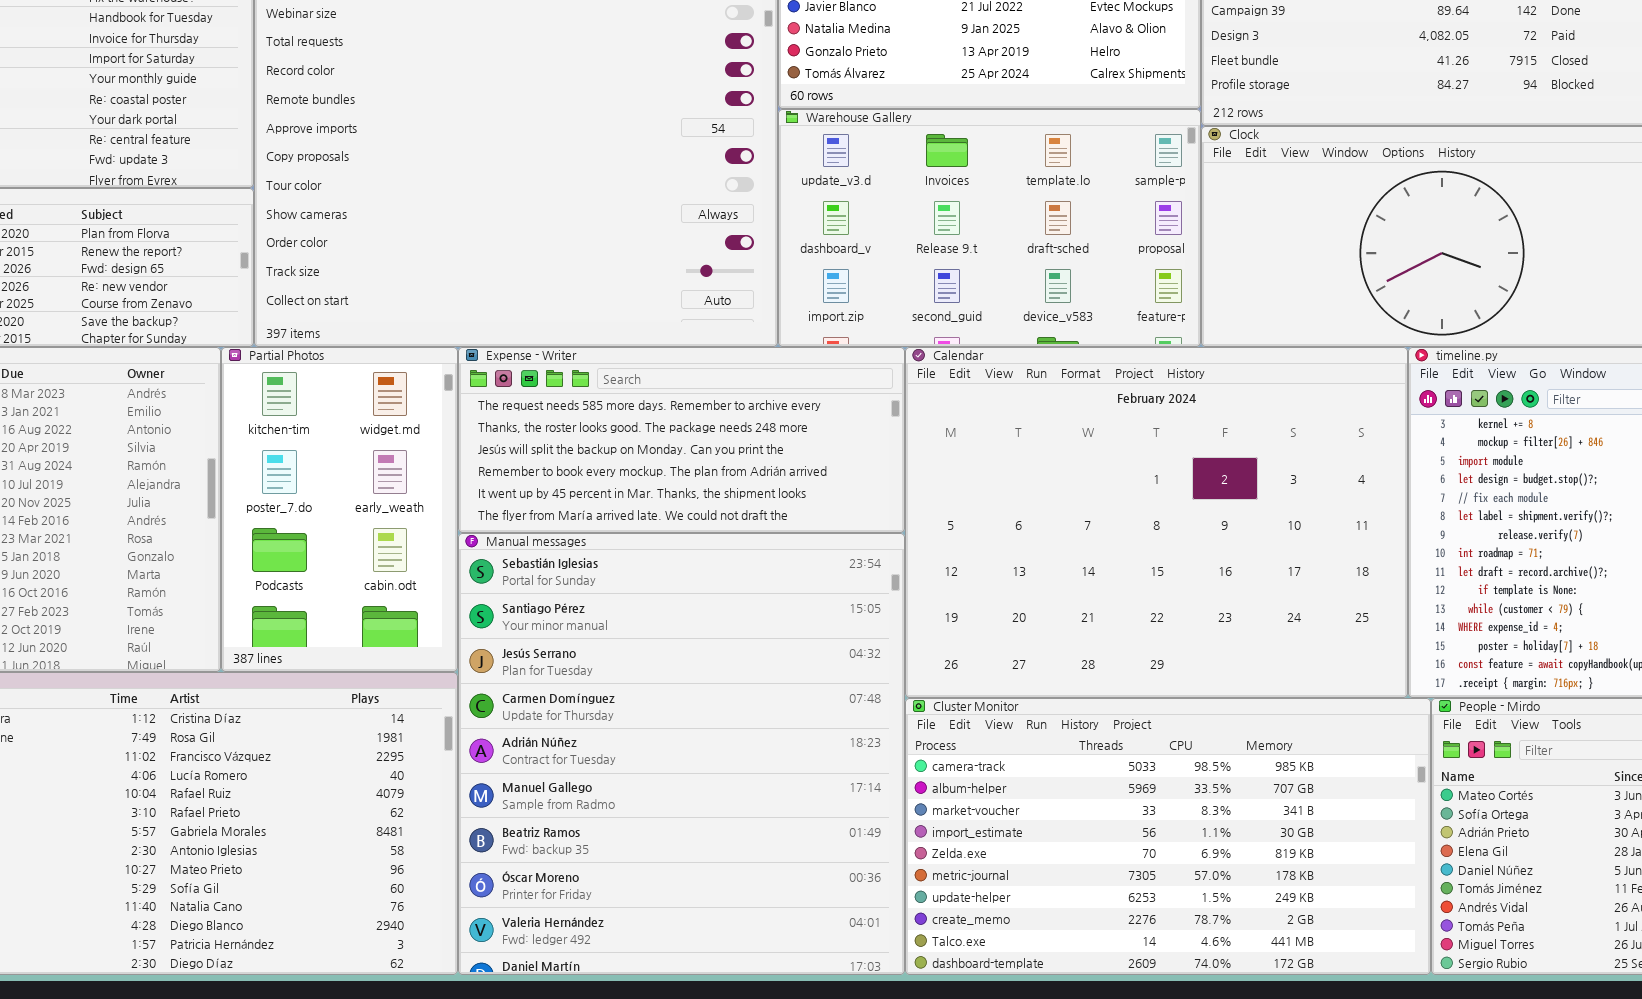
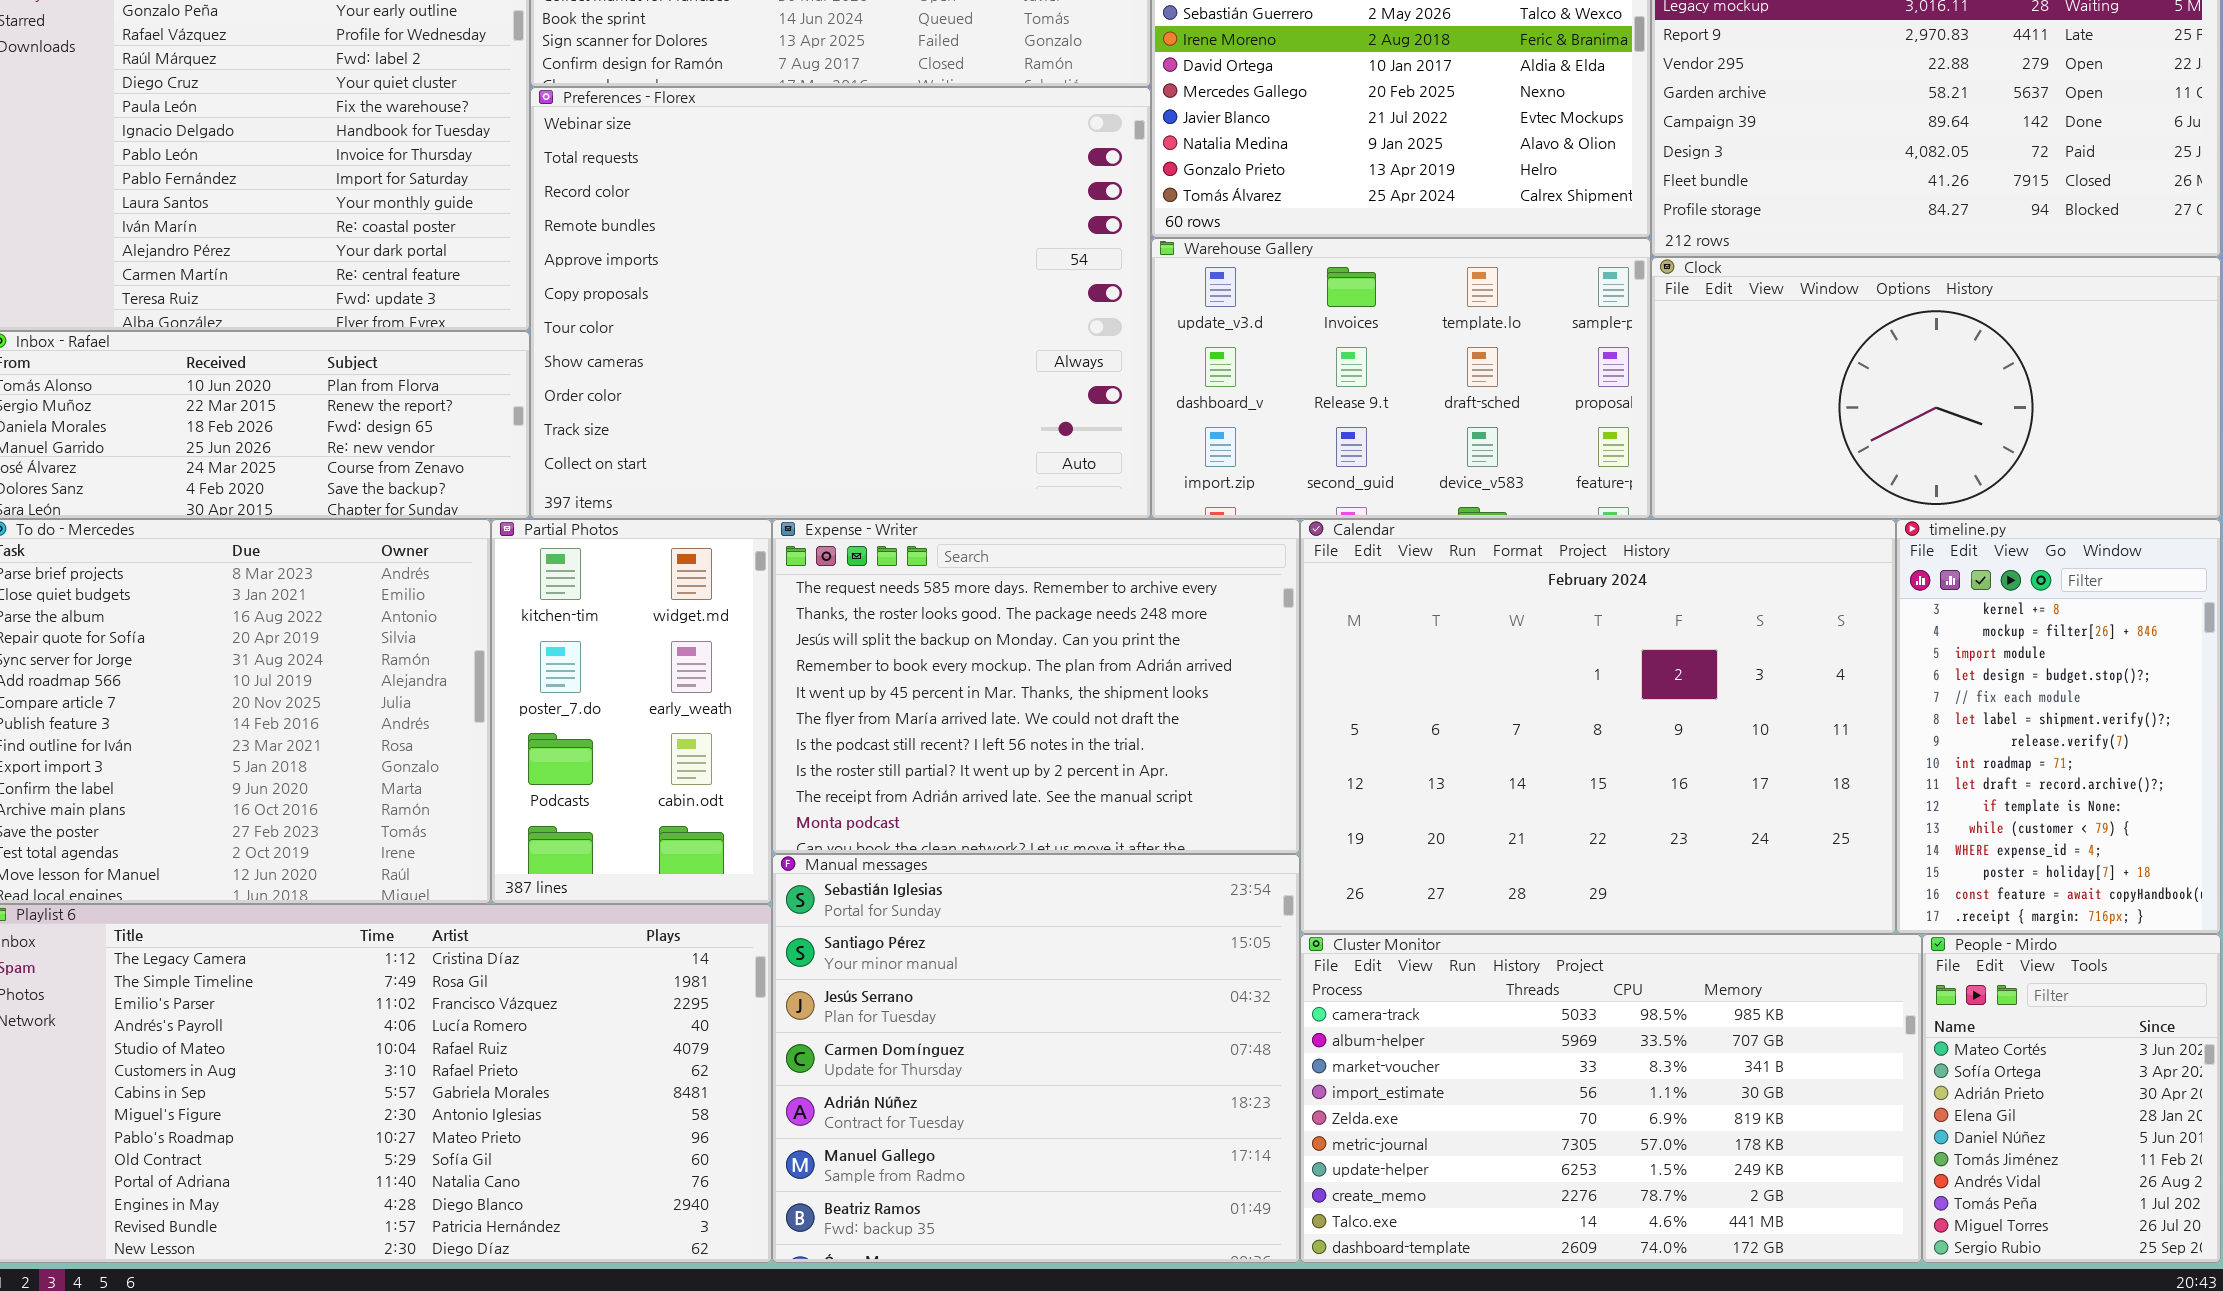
Expense - Writer: [458,347,905,533] -> [772,519,1300,854], resized
Manual messages: [458,533,905,975] -> [772,854,1300,1263], resized

